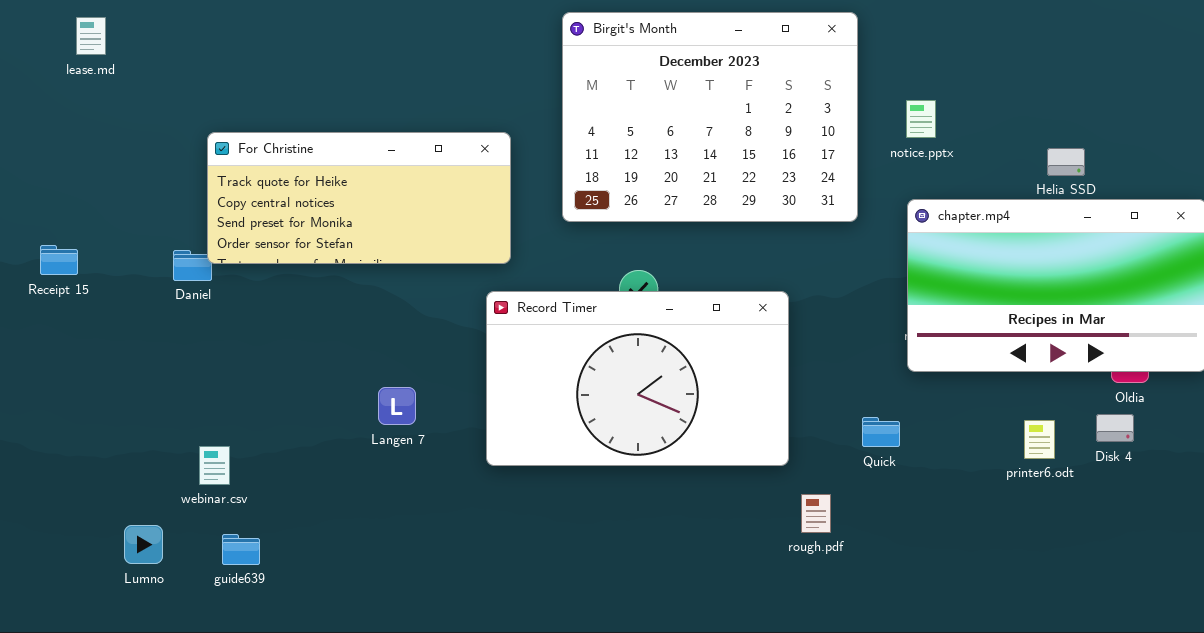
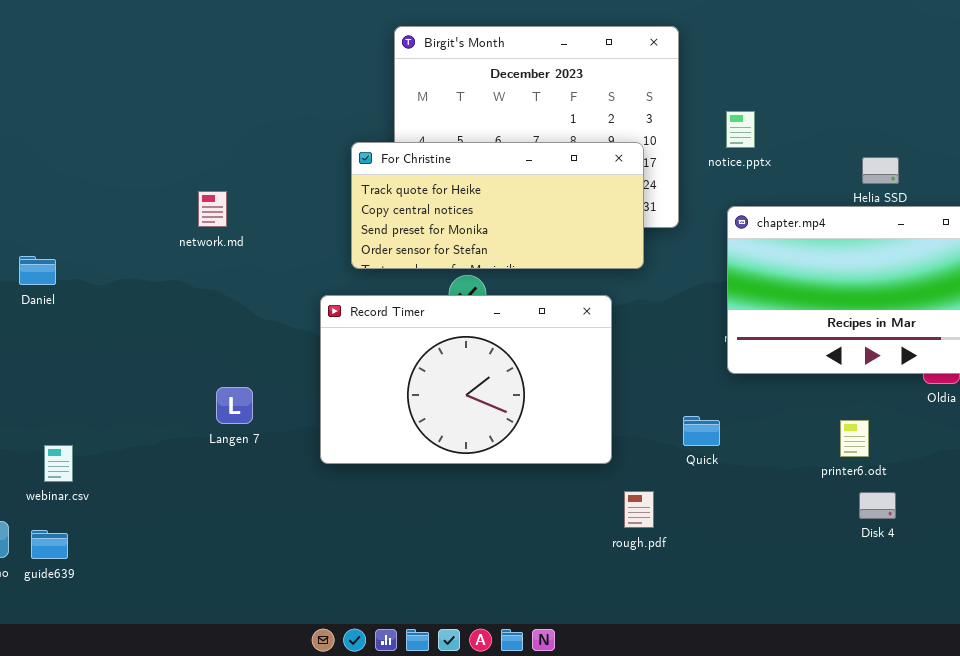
For Christine: [207,132,511,264] -> [351,142,644,269], moved
Disk 4: [1096,414,1134,442] -> [859,492,896,519], moved
guide639: [222,534,260,565] -> [31,530,68,559], moved

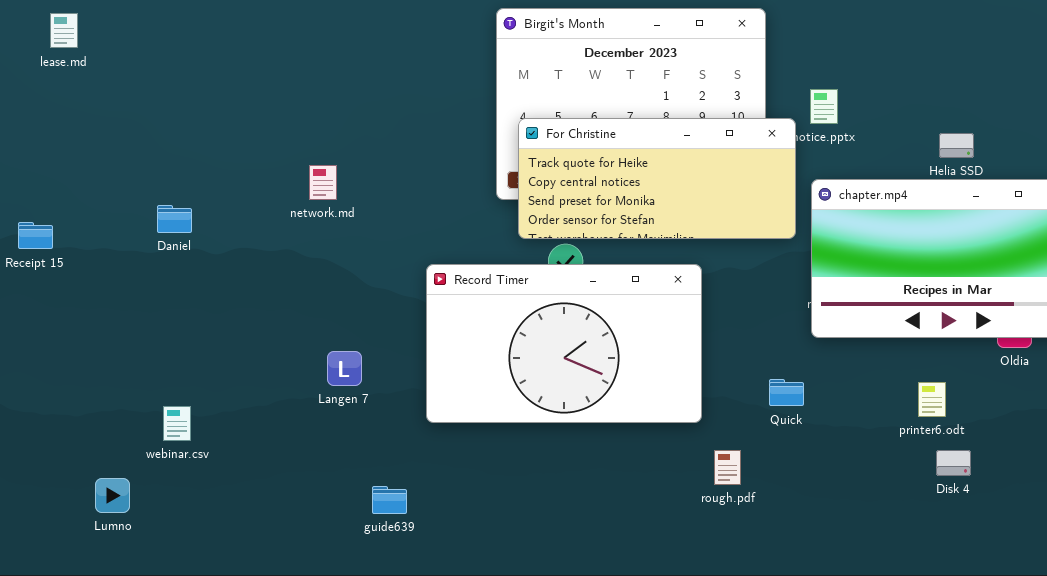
For Christine: [351,142,644,269] -> [518,118,796,239], moved
Daniel: [19,256,56,285] -> [157,205,192,233], moved
guide639: [31,530,68,559] -> [372,486,407,514], moved

